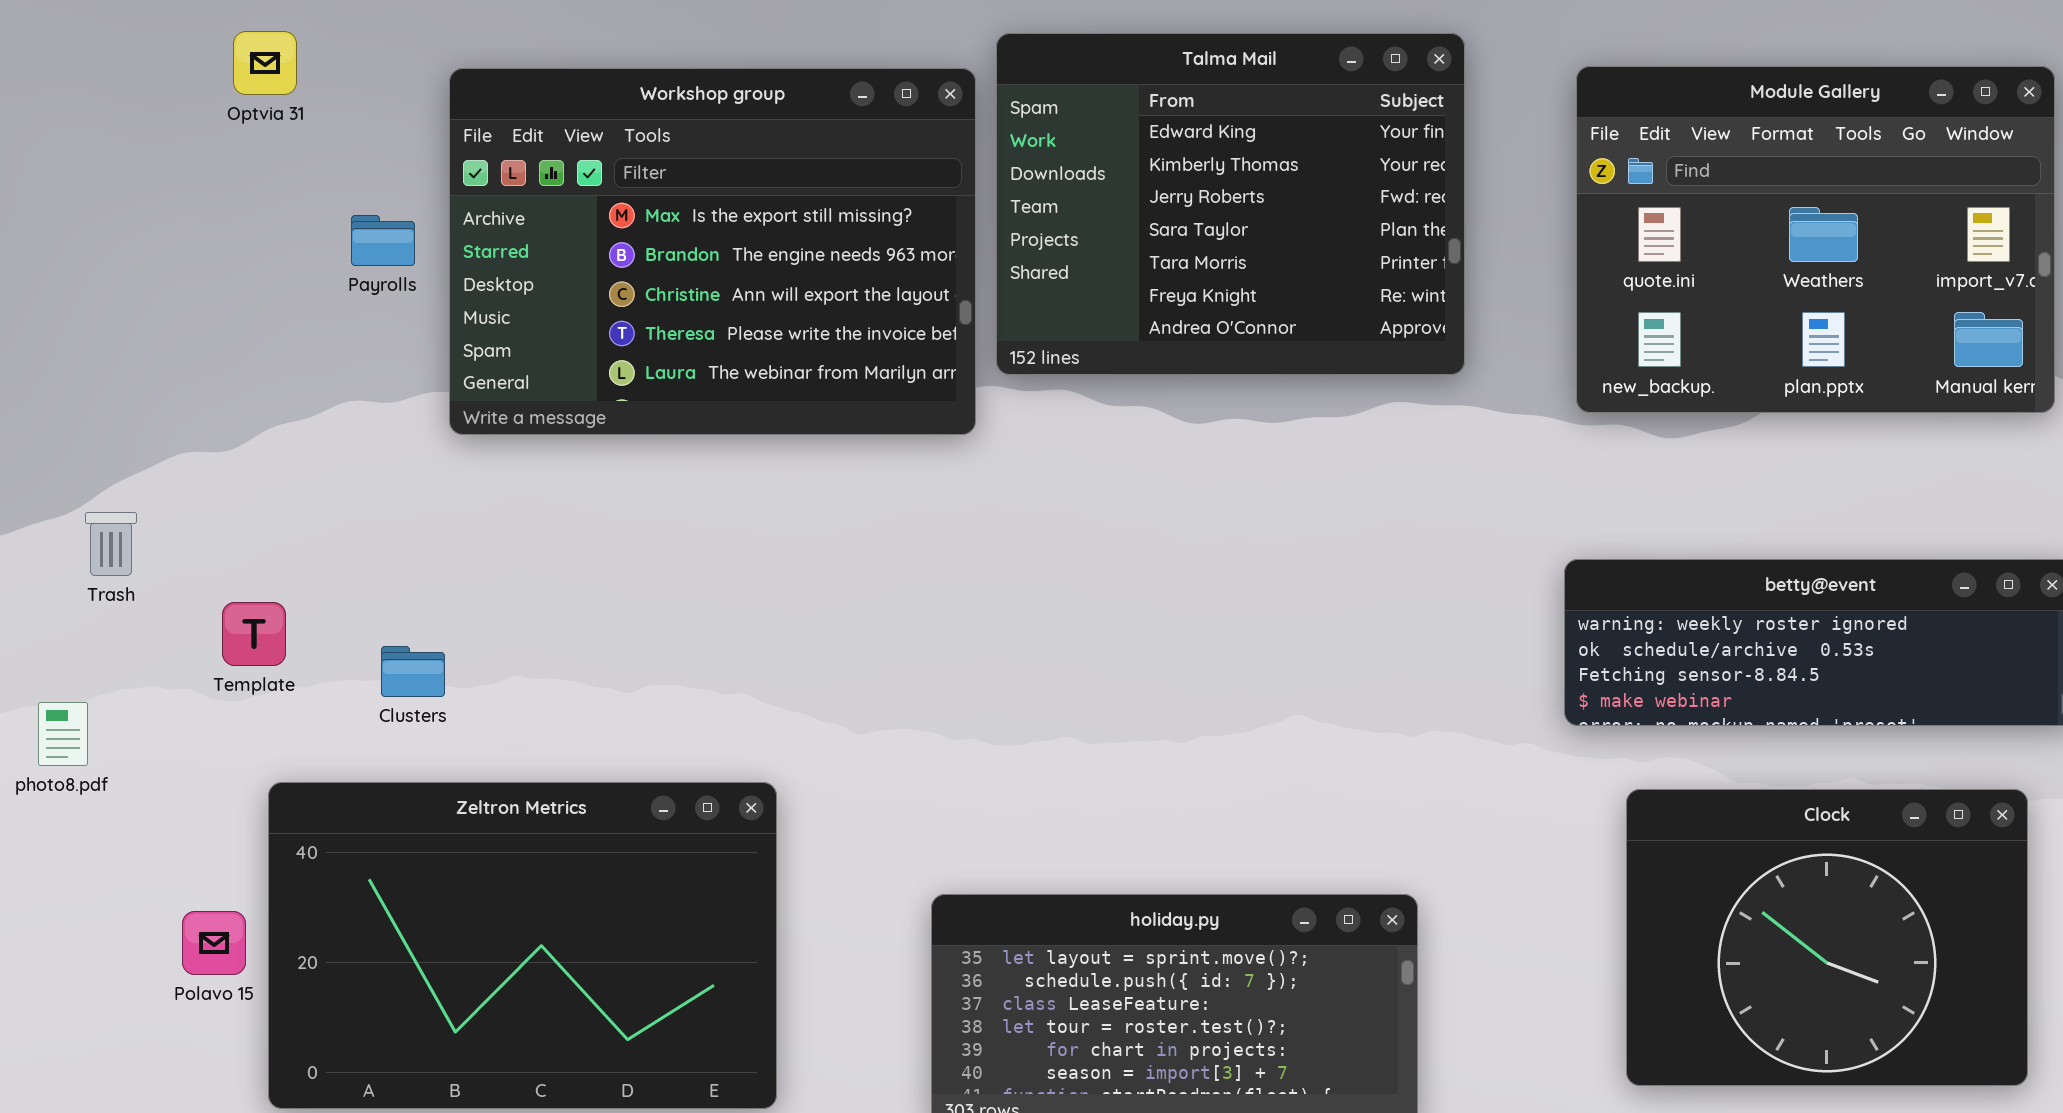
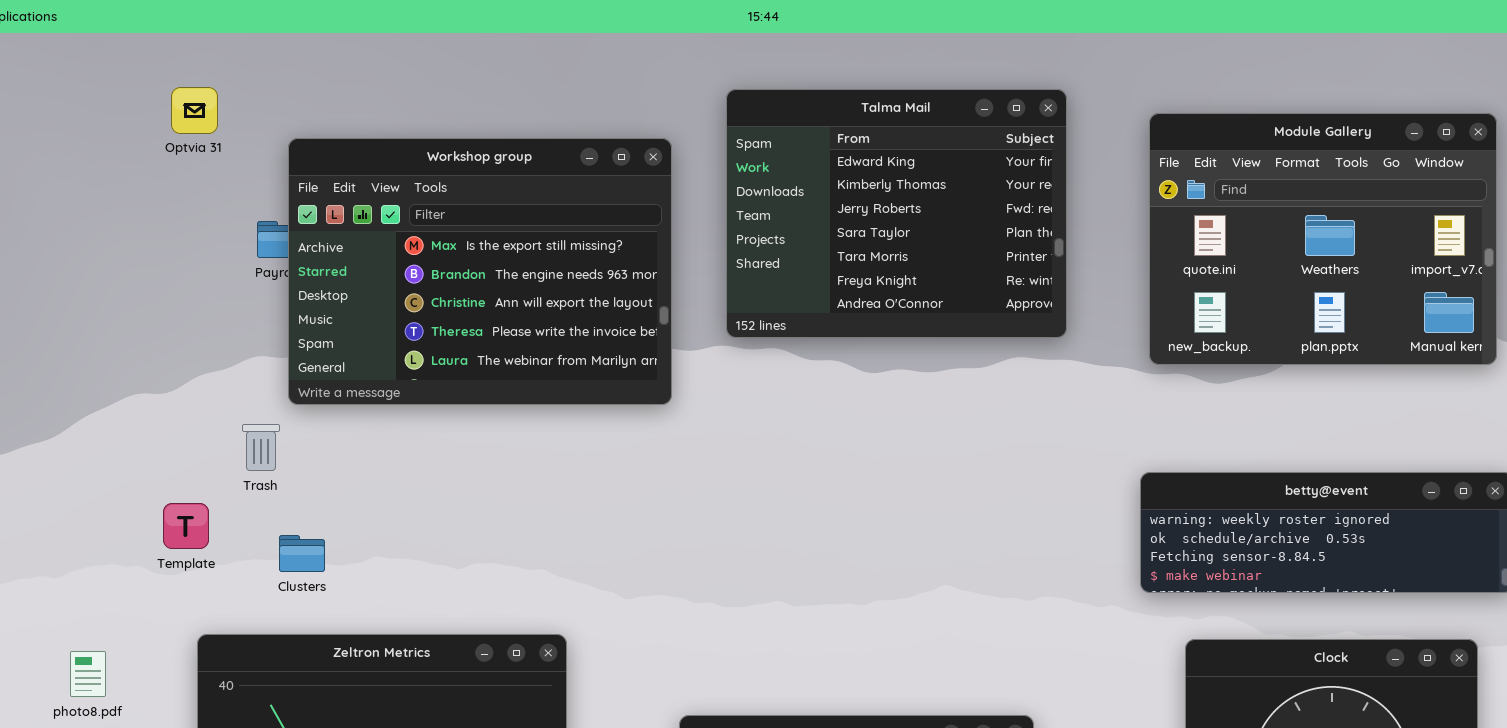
Workshop group: [449,68,976,435] -> [288,138,672,405], moved
Trash: [85,512,137,576] -> [242,424,280,471], moved
photo8.pdf: [38,702,88,766] -> [70,651,106,697], moved

